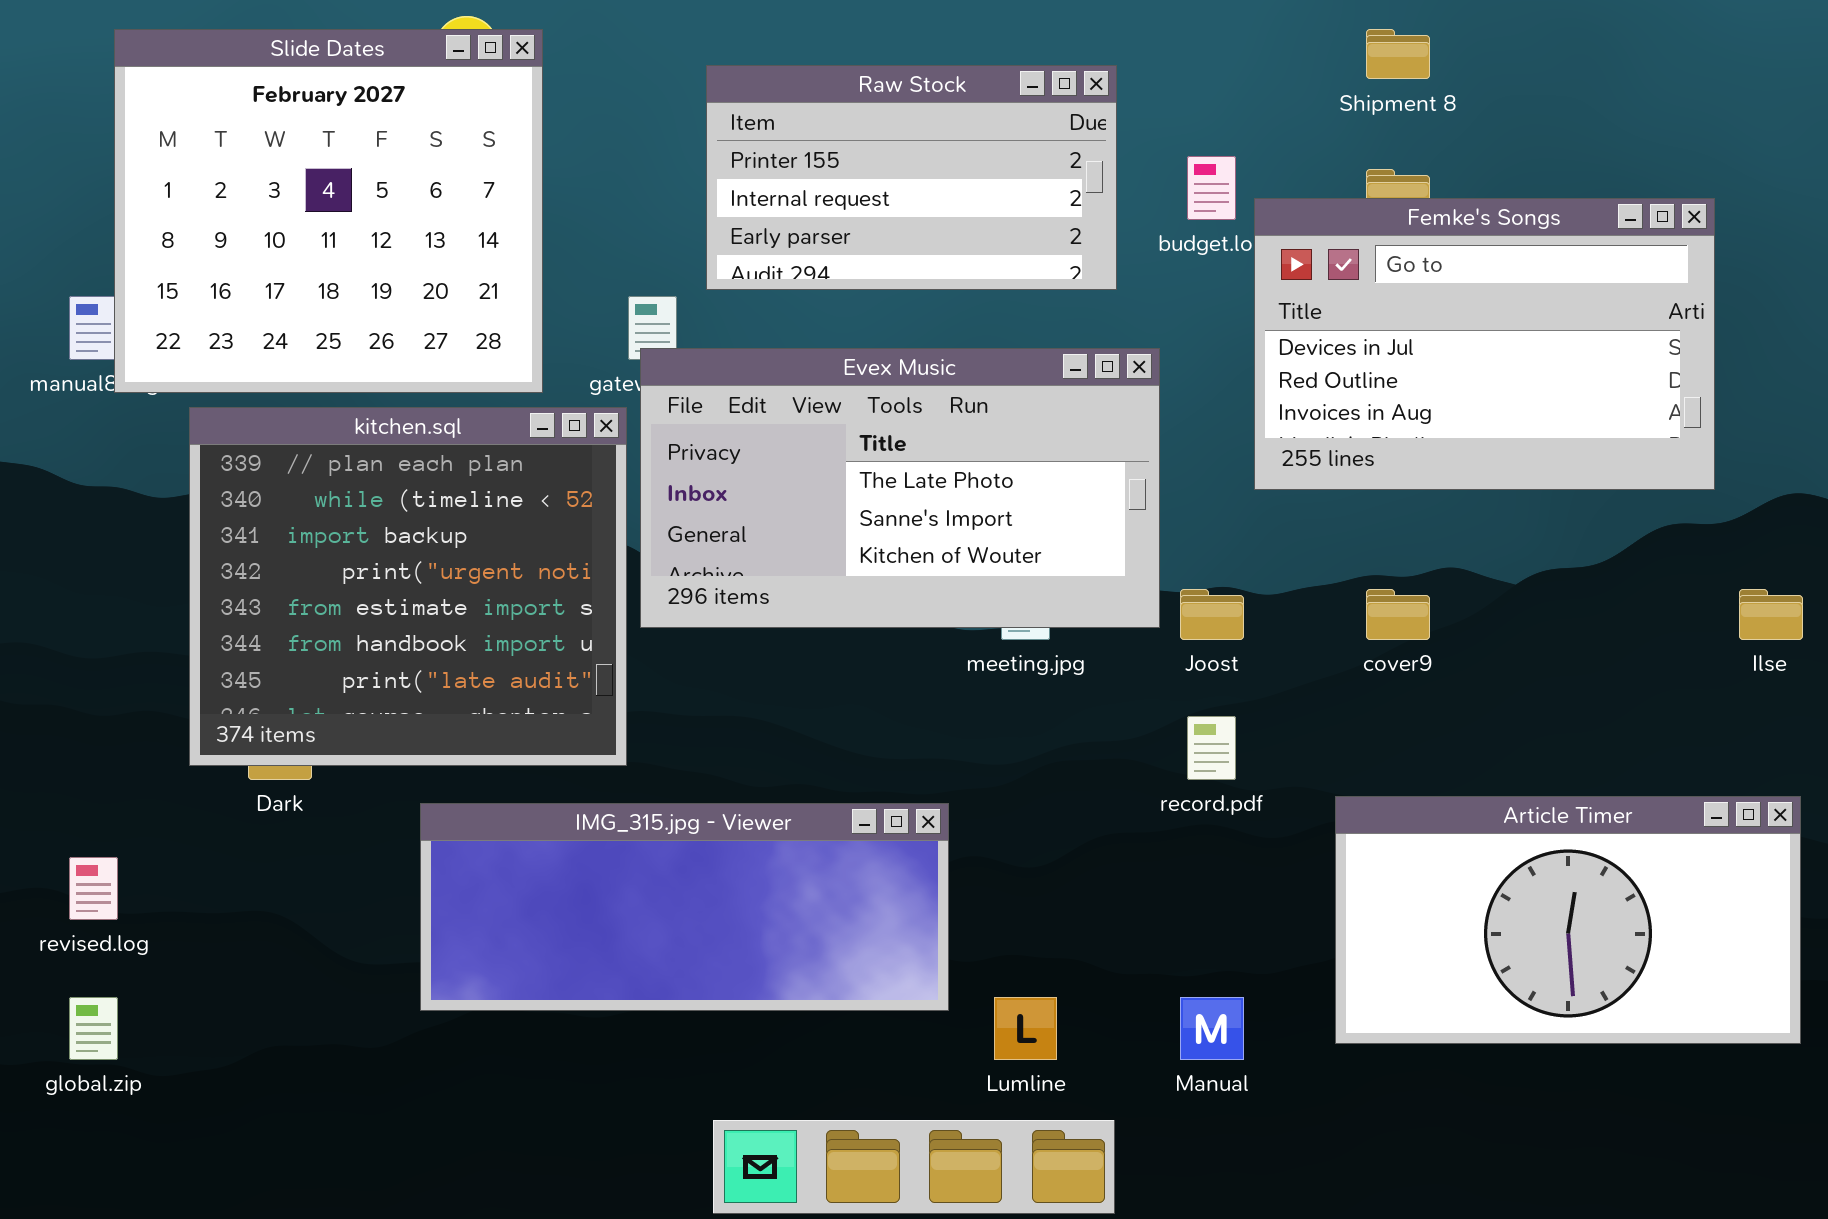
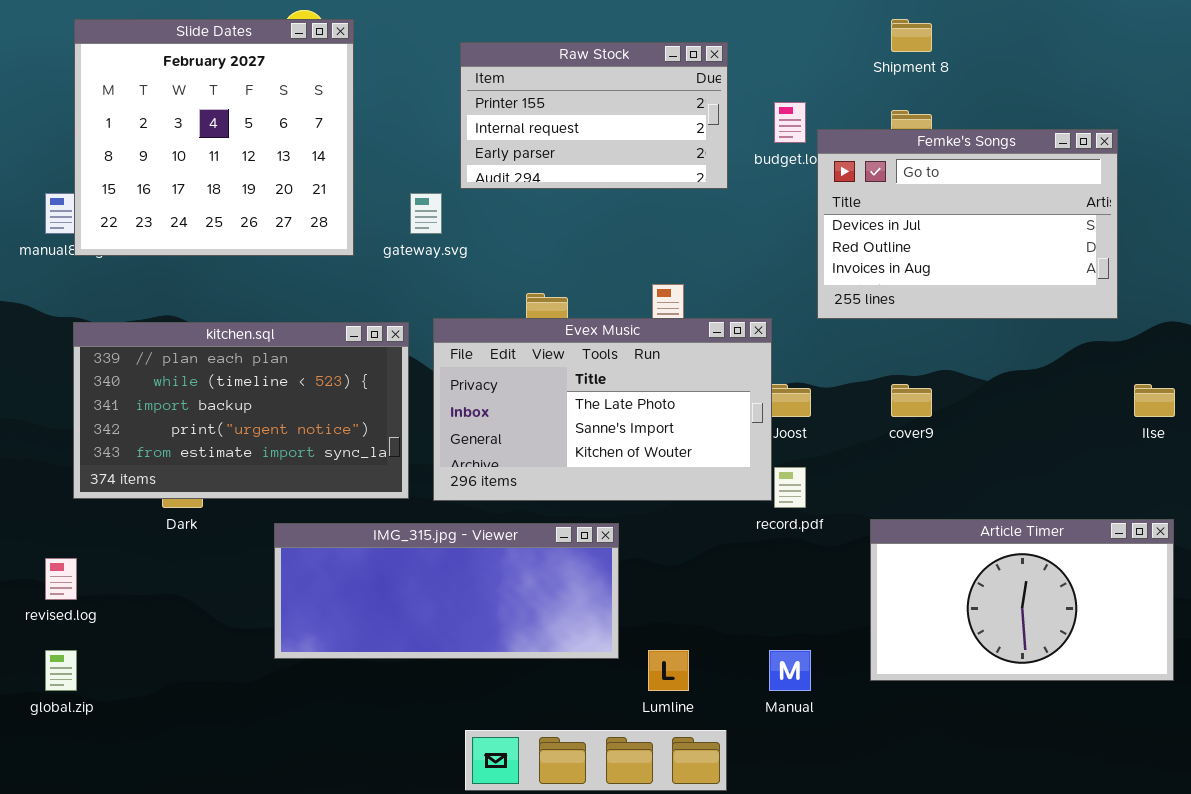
Evex Music: [640,348,1160,628] -> [433,318,772,501], moved
kitchen.sql: [189,407,627,766] -> [73,322,409,499], resized

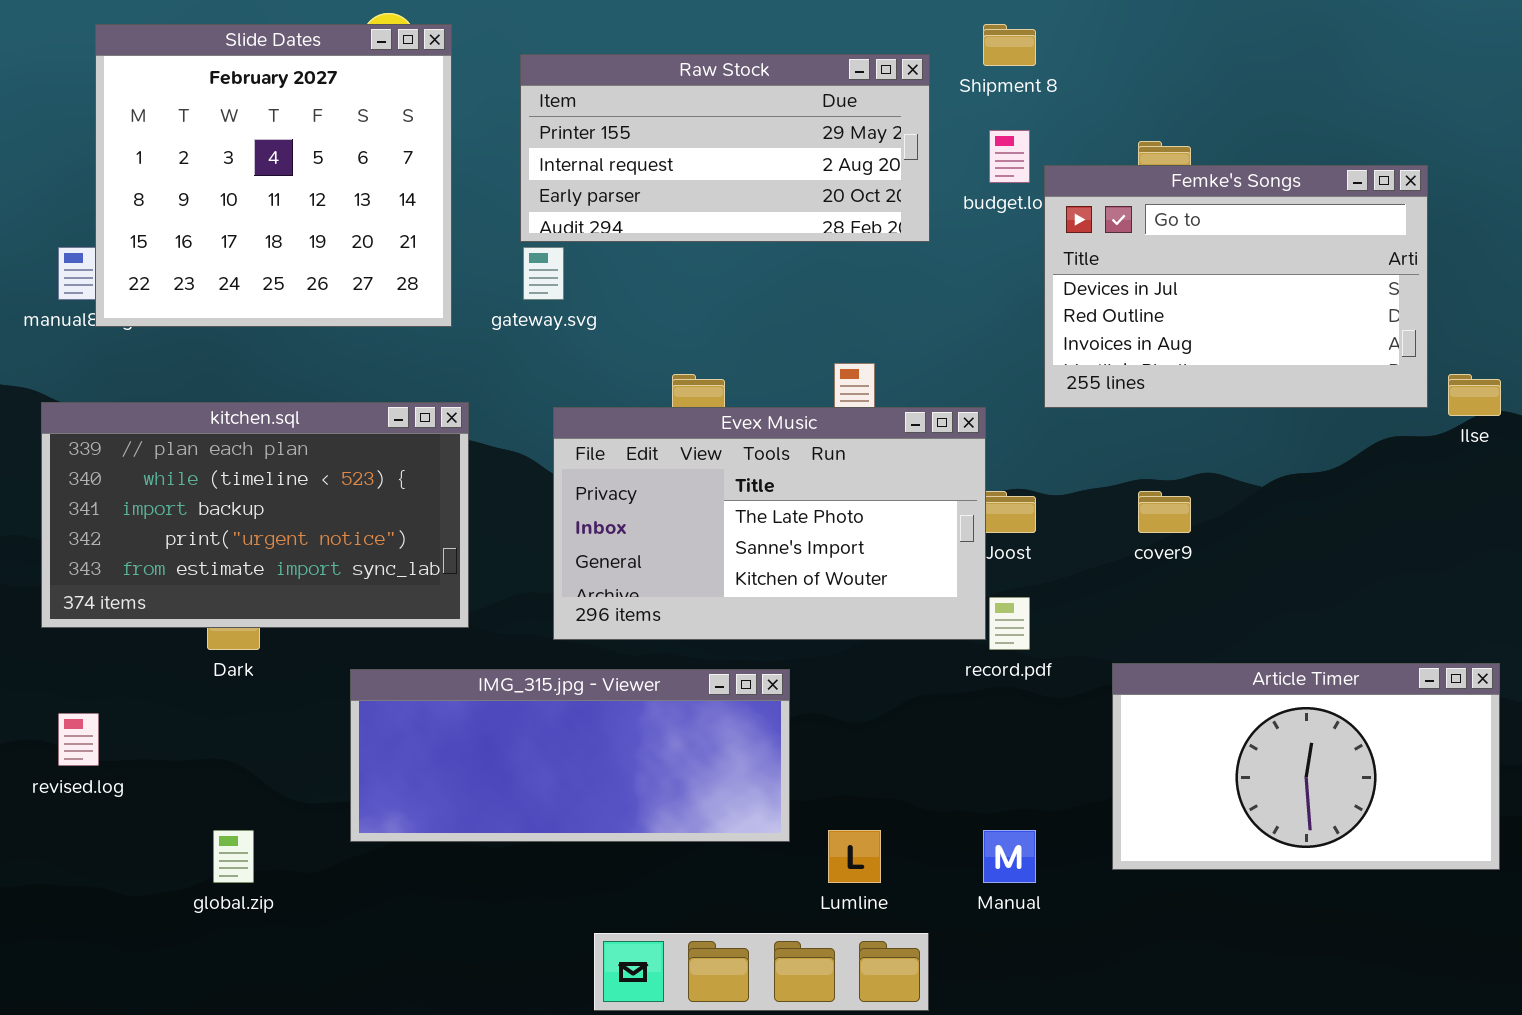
Shipment 8: [891,19,932,52] -> [983,24,1036,66], moved
Raw Stock: [460,42,728,189] -> [520,54,930,242], resized
kitchen.sql: [73,322,409,499] -> [41,402,469,628], moved
Ilse: [1134,384,1175,417] -> [1448,374,1501,416], moved
global.zip: [45,650,77,691] -> [213,830,254,883], moved

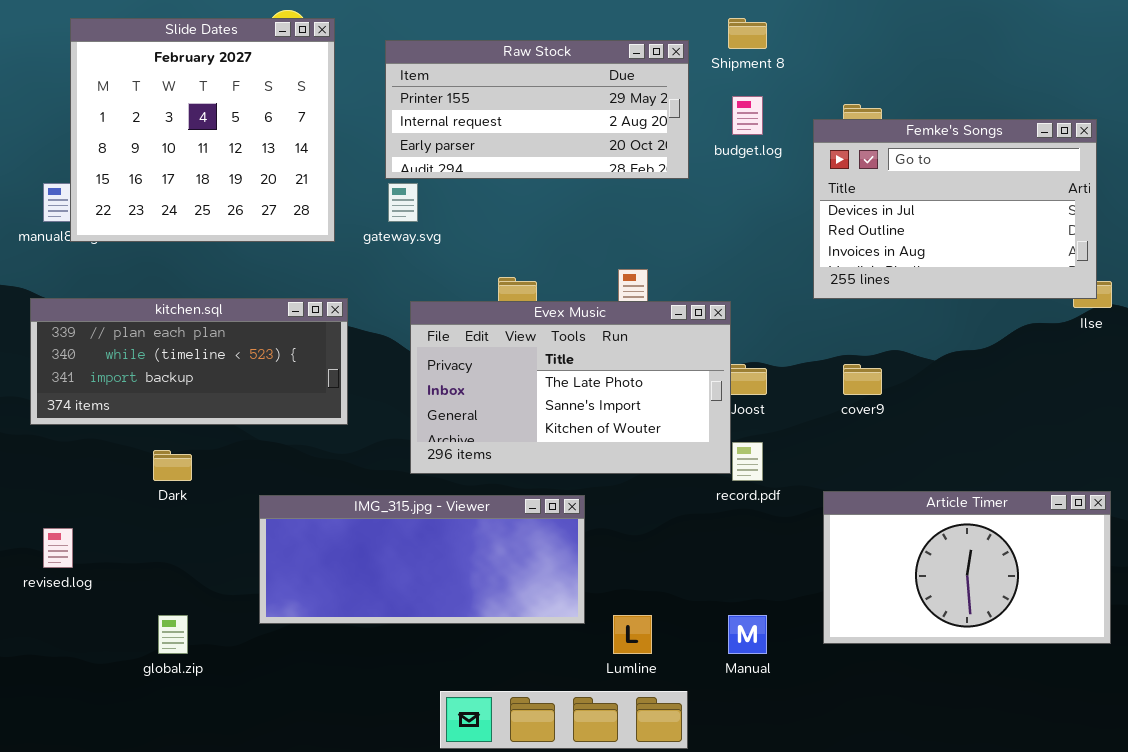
Femke's Songs: [1044,165,1428,408] -> [813,119,1097,299], moved
kitchen.sql: [41,402,469,628] -> [30,298,348,425], resized

